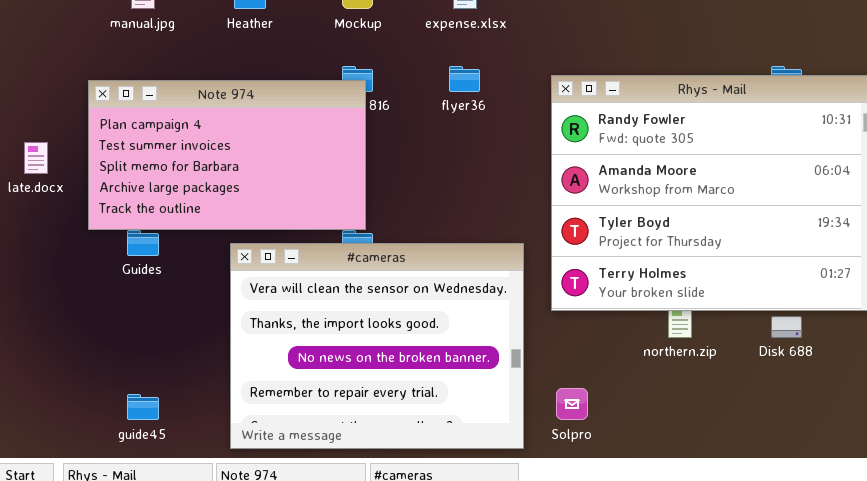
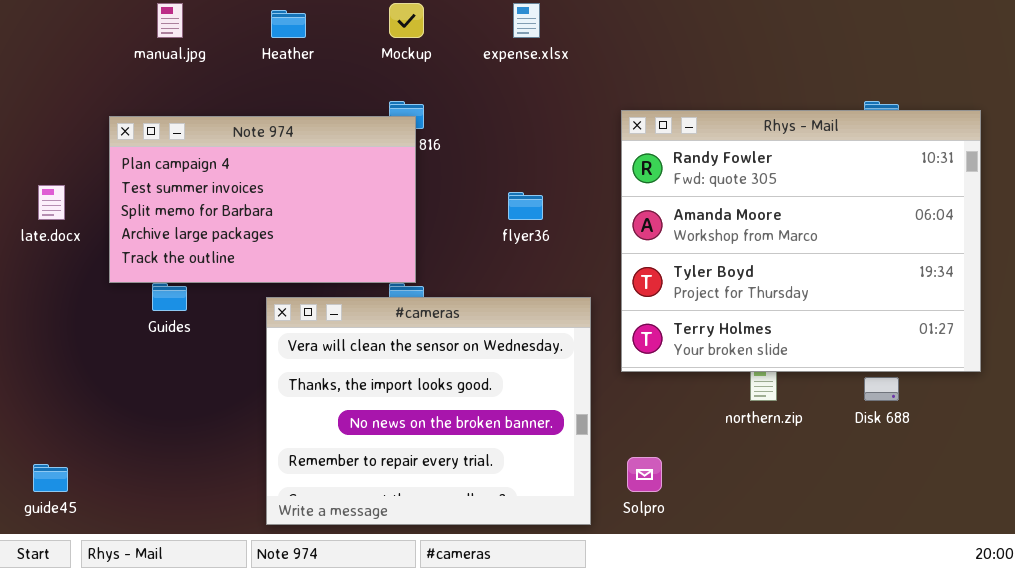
flyer36: [449,66,480,92] -> [508,192,543,220], moved
guide45: [127,394,159,420] -> [33,464,68,492], moved

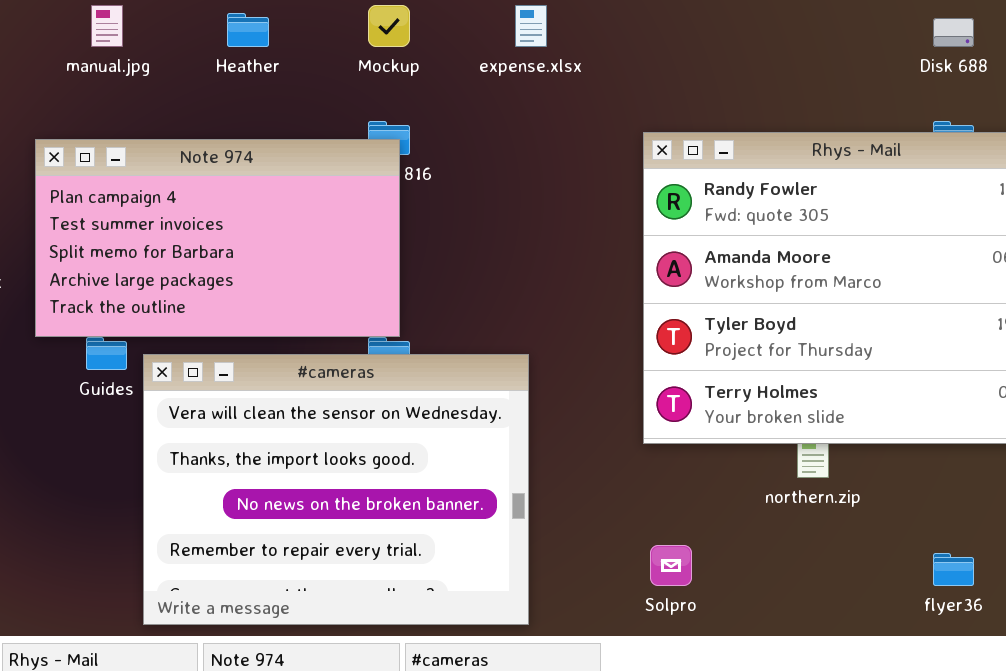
flyer36: [508,192,543,220] -> [933,553,974,586], moved
#cameras: [266,297,591,525] -> [143,354,529,625], moved
Disk 688: [864,377,899,401] -> [933,18,974,47], moved

